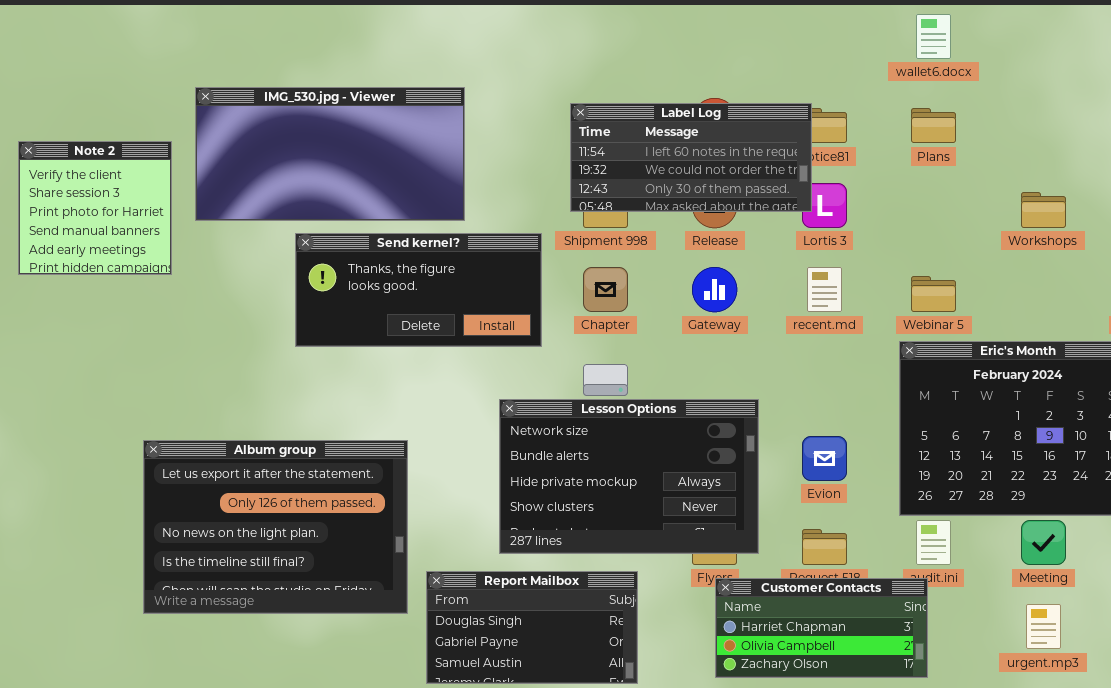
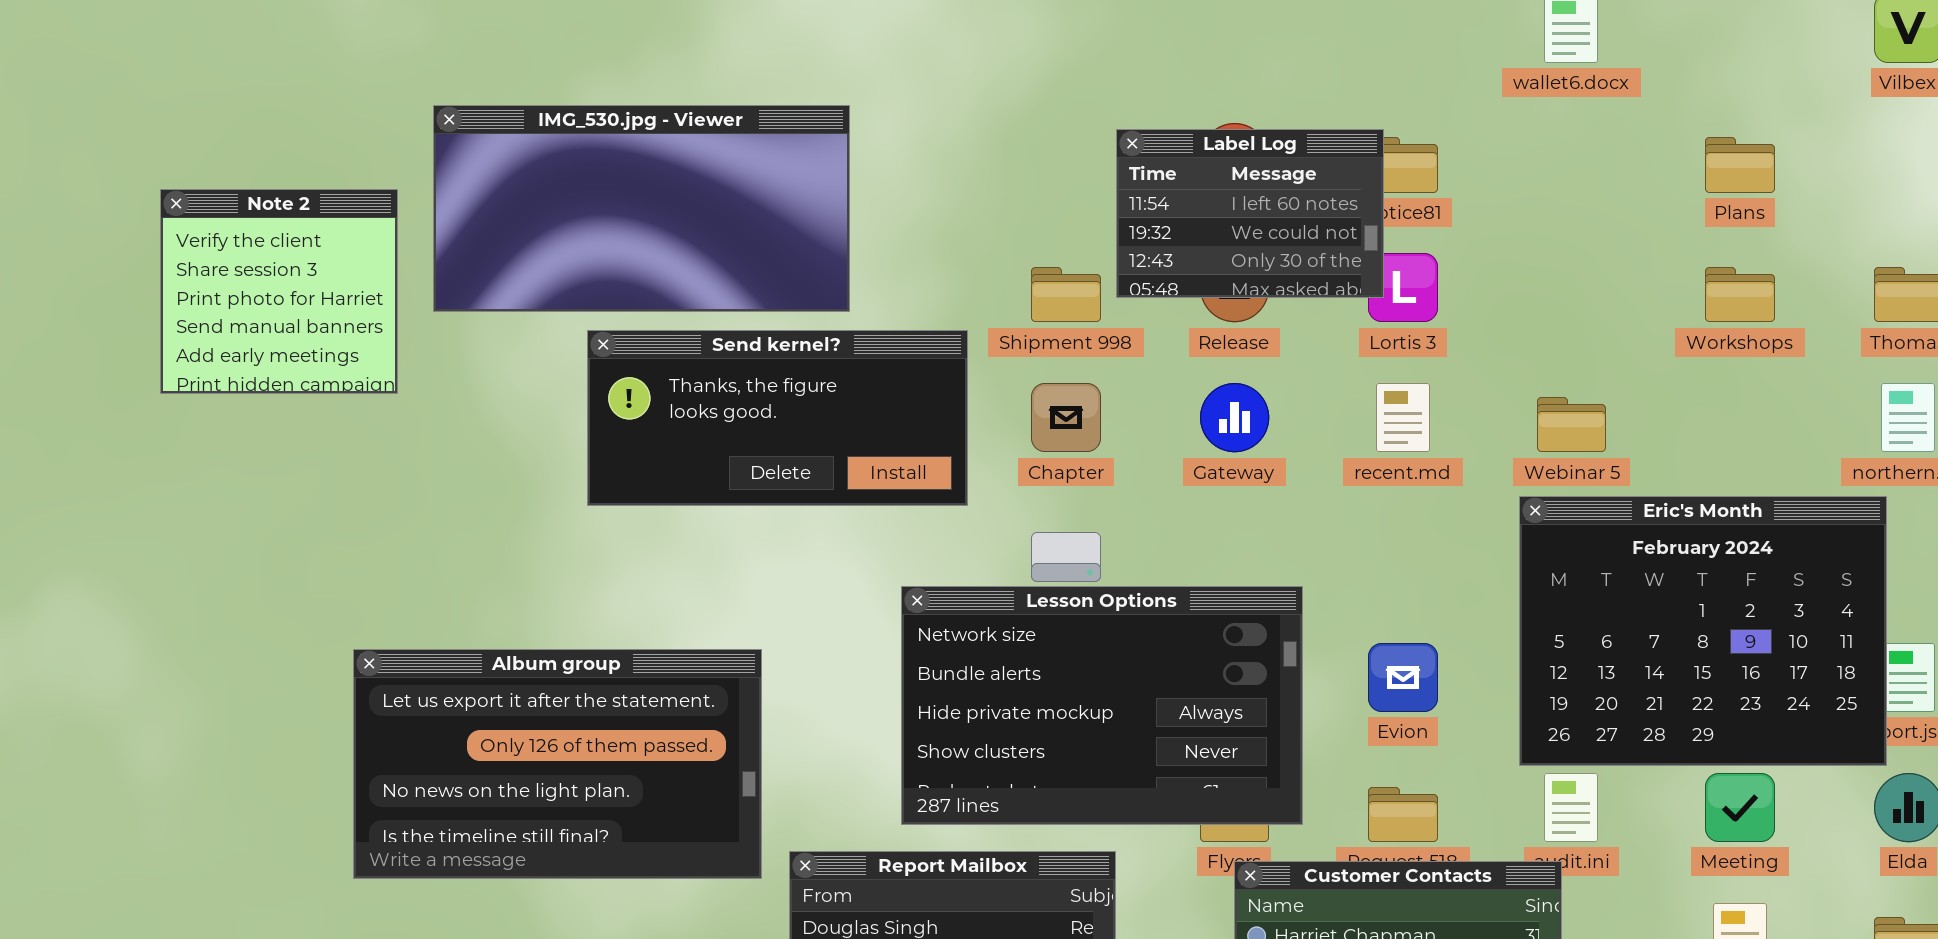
Label Log: [570,103,812,212] -> [1116,129,1384,298], resized
Plans: [911,108,956,143] -> [1705,137,1775,193], moved
Album group: [143,440,408,614] -> [353,649,762,879], resized

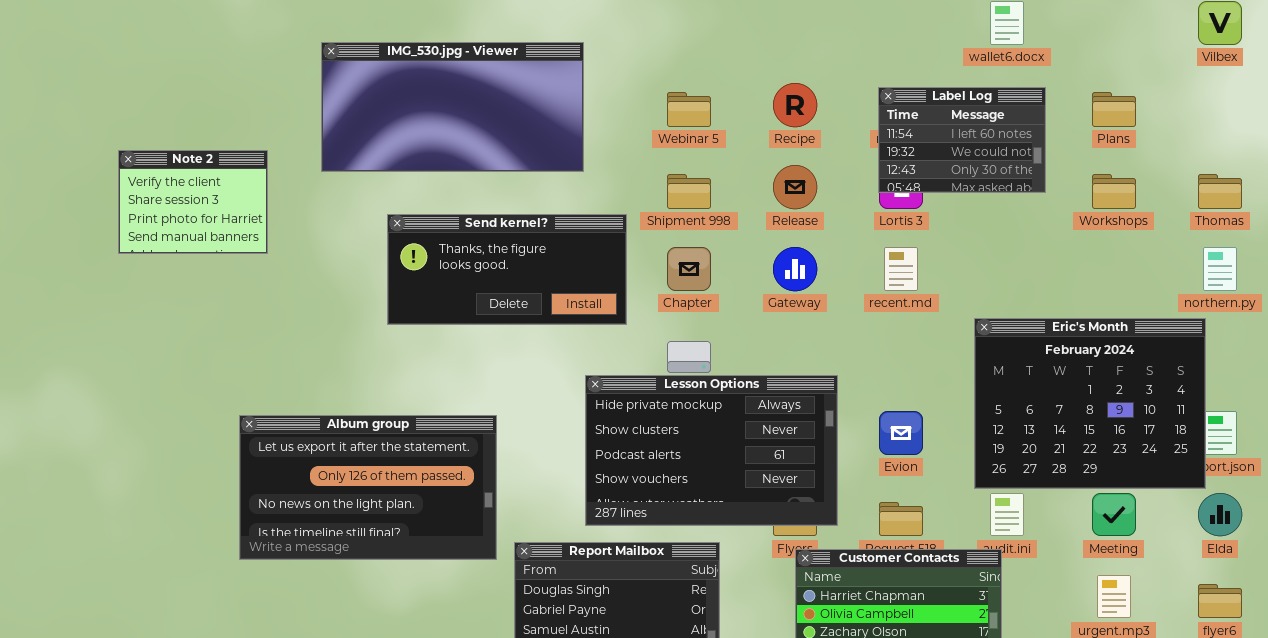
IMG_530.jpg - Viewer: [433,105,850,312] -> [321,42,584,172], moved
Label Log: [1116,129,1384,298] -> [878,87,1046,193], moved
Note 2: [160,189,398,394] -> [118,150,268,254], resized
Webinar 5: [1537,397,1606,452] -> [667,92,711,127], moved
Lesson Options: [901,586,1303,825] -> [585,375,838,526], scrolled down 2 rows

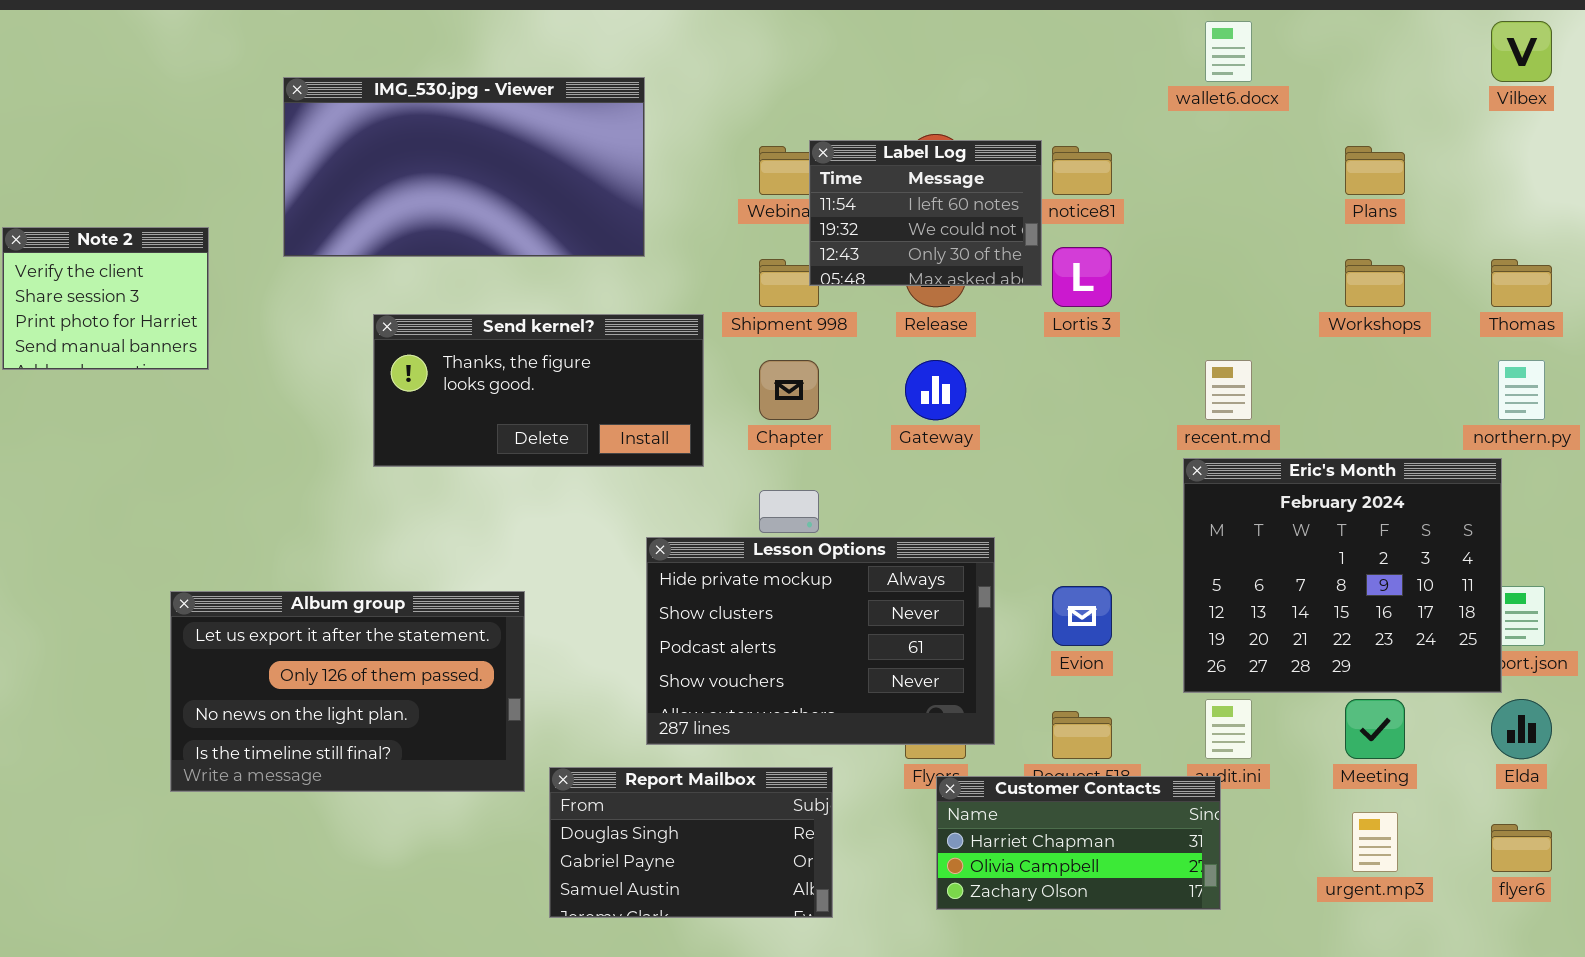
Label Log: [878,87,1046,193] -> [809,140,1042,286], moved
recent.md: [884,247,918,291] -> [1205,360,1252,420], moved

